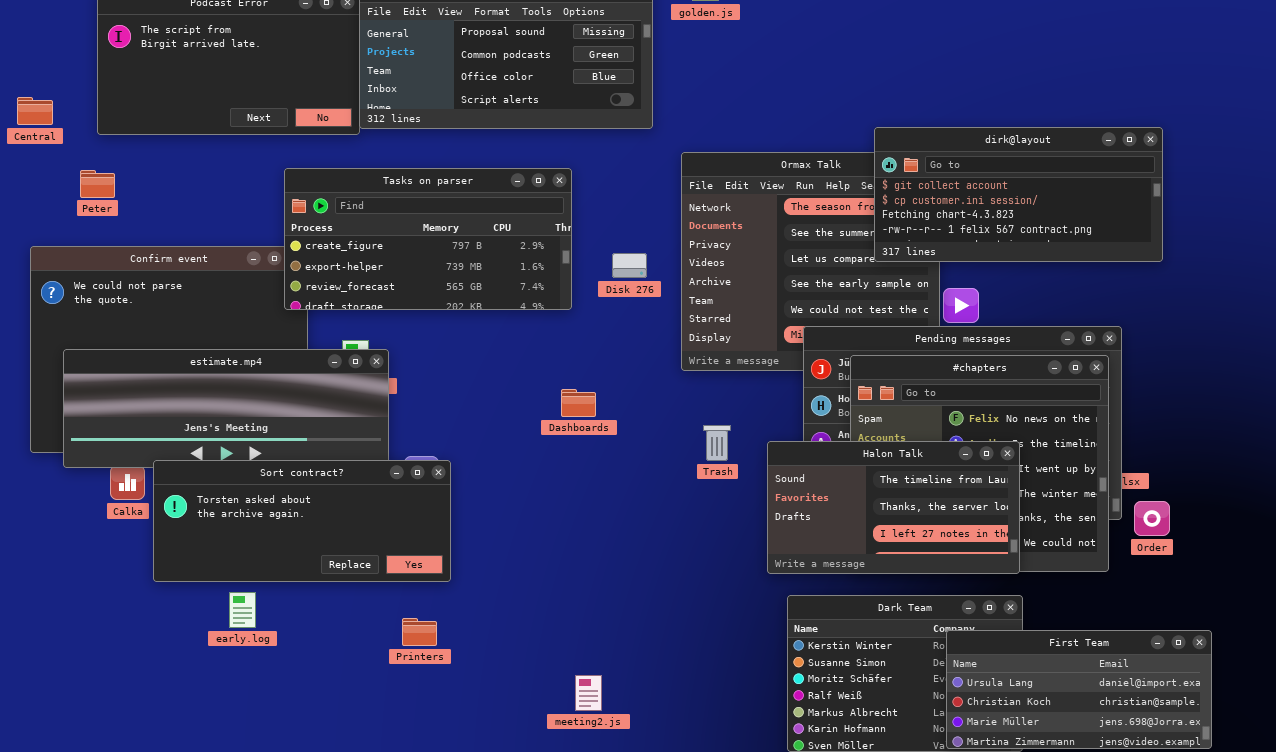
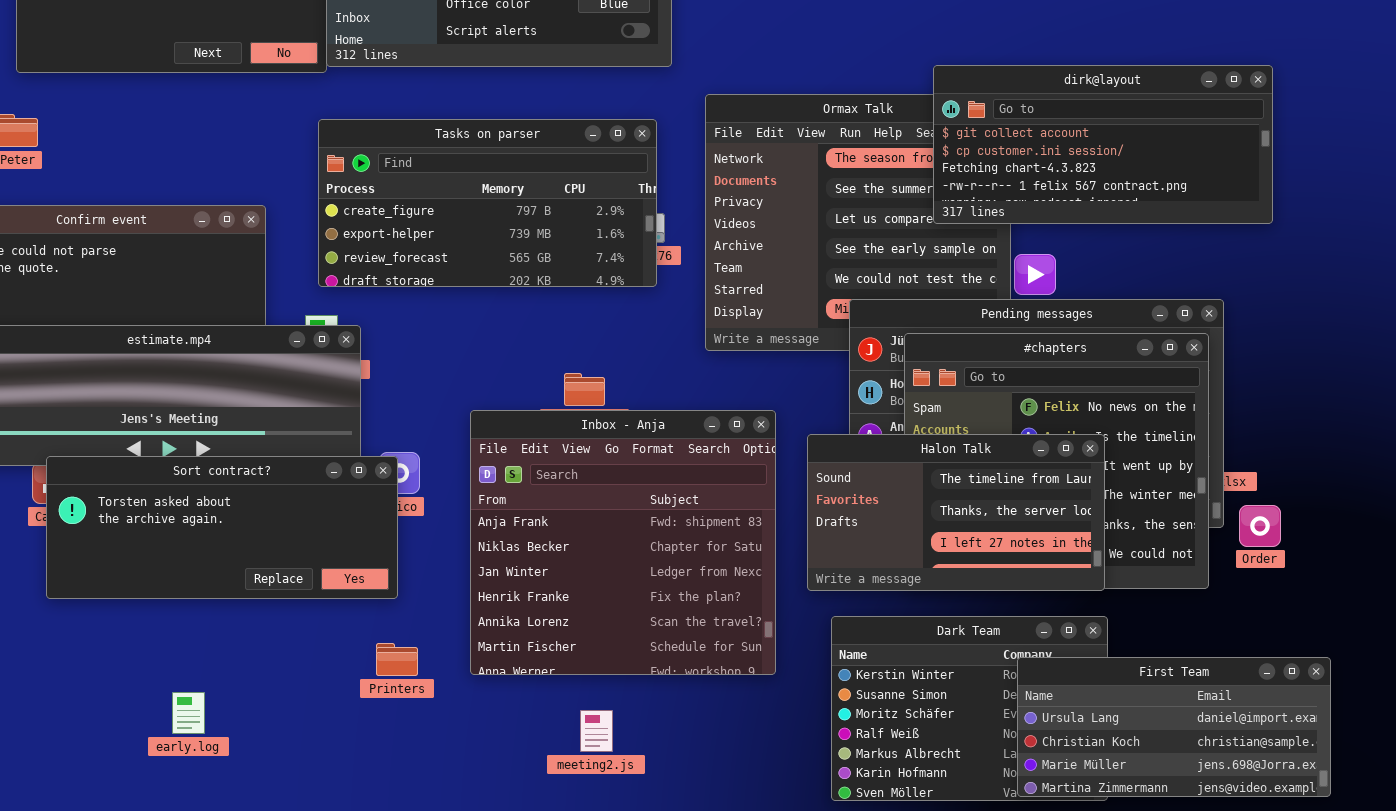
Tasks on parser: [284,168,572,310] -> [318,119,657,287], moved
Inbox - Anja: none -> [470,410,776,675], opened
Sort contract?: [153,460,451,582] -> [46,456,398,599], moved
early.log: [229,592,256,628] -> [172,692,205,734], moved

